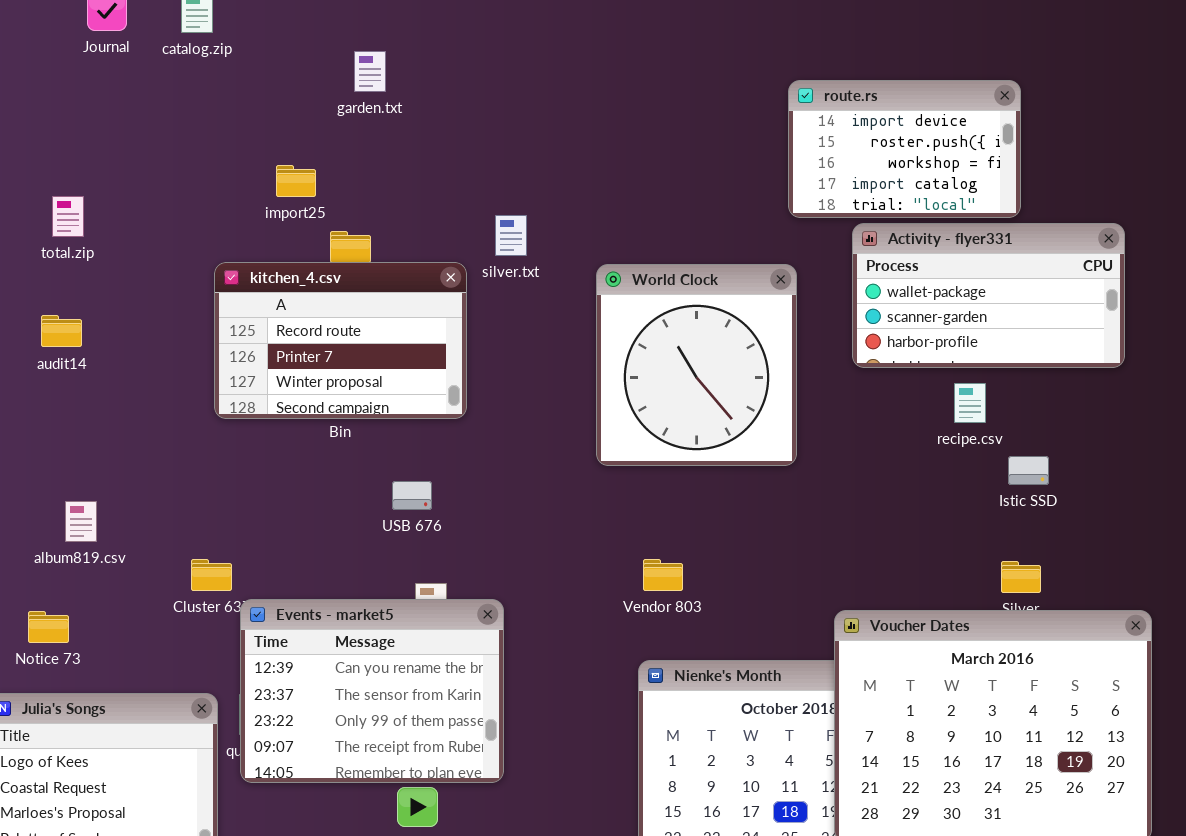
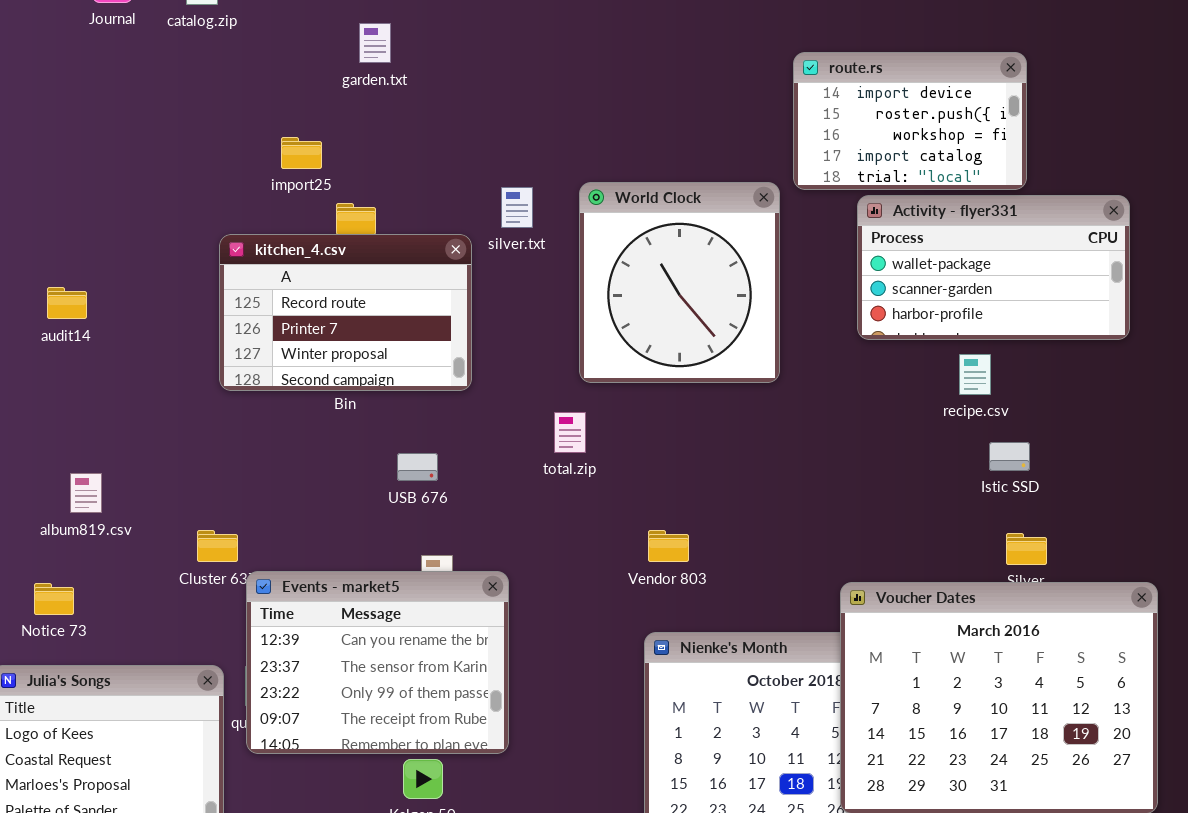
total.zip: [52,196,84,237] -> [554,412,586,453], moved
World Clock: [596,264,797,466] -> [579,182,780,383], moved
Istic SSD: [1008,456,1049,485] -> [989,442,1030,471], moved

